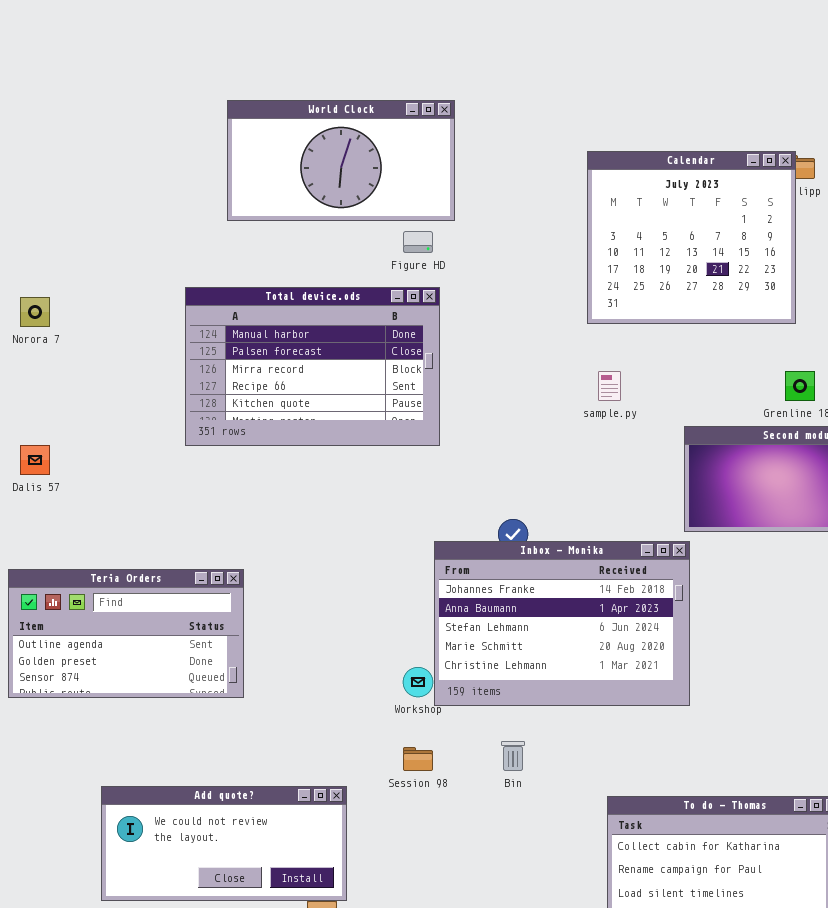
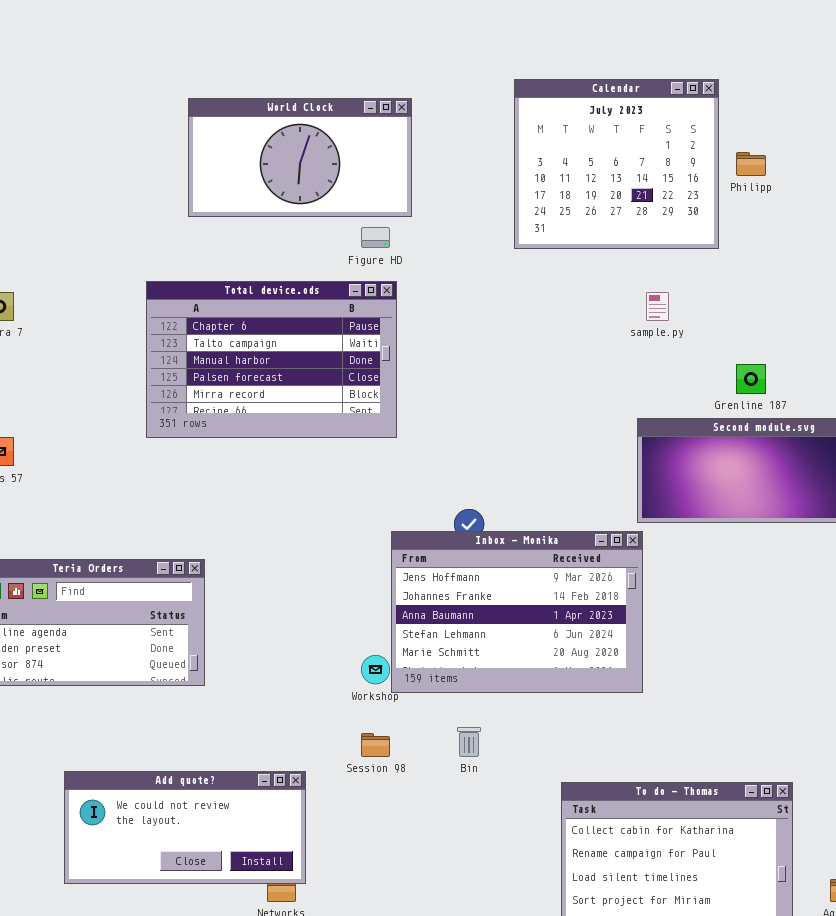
Calendar: [587,151,796,324] -> [514,79,719,249], moved
Total device.ods: [185,287,440,446] -> [146,281,397,438], scrolled up 2 rows
sample.py: [598,371,621,401] -> [646,292,669,321], moved
Inbox - Monika: [434,541,690,706] -> [391,531,643,693], scrolled up 1 row

